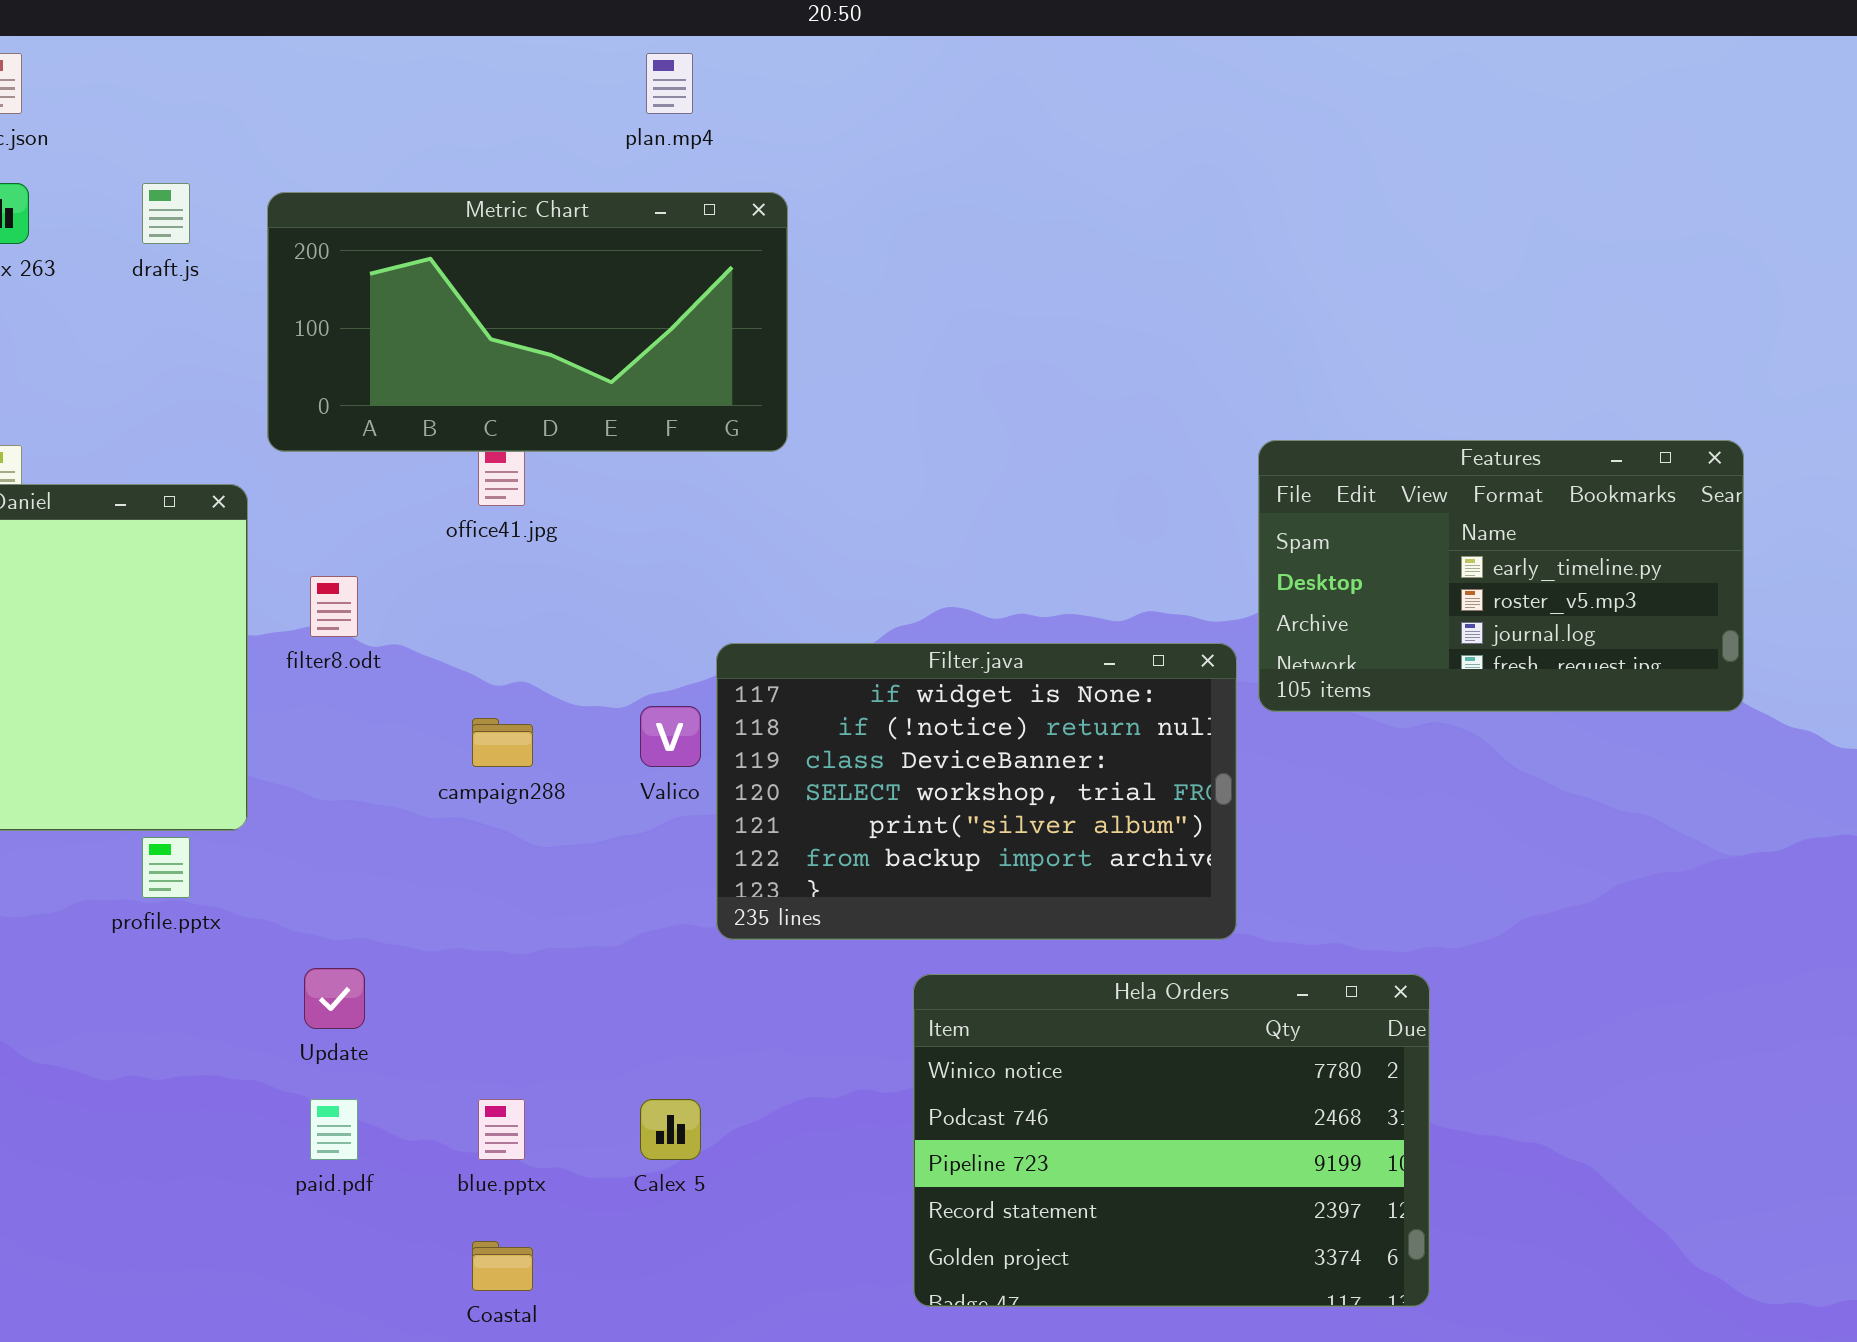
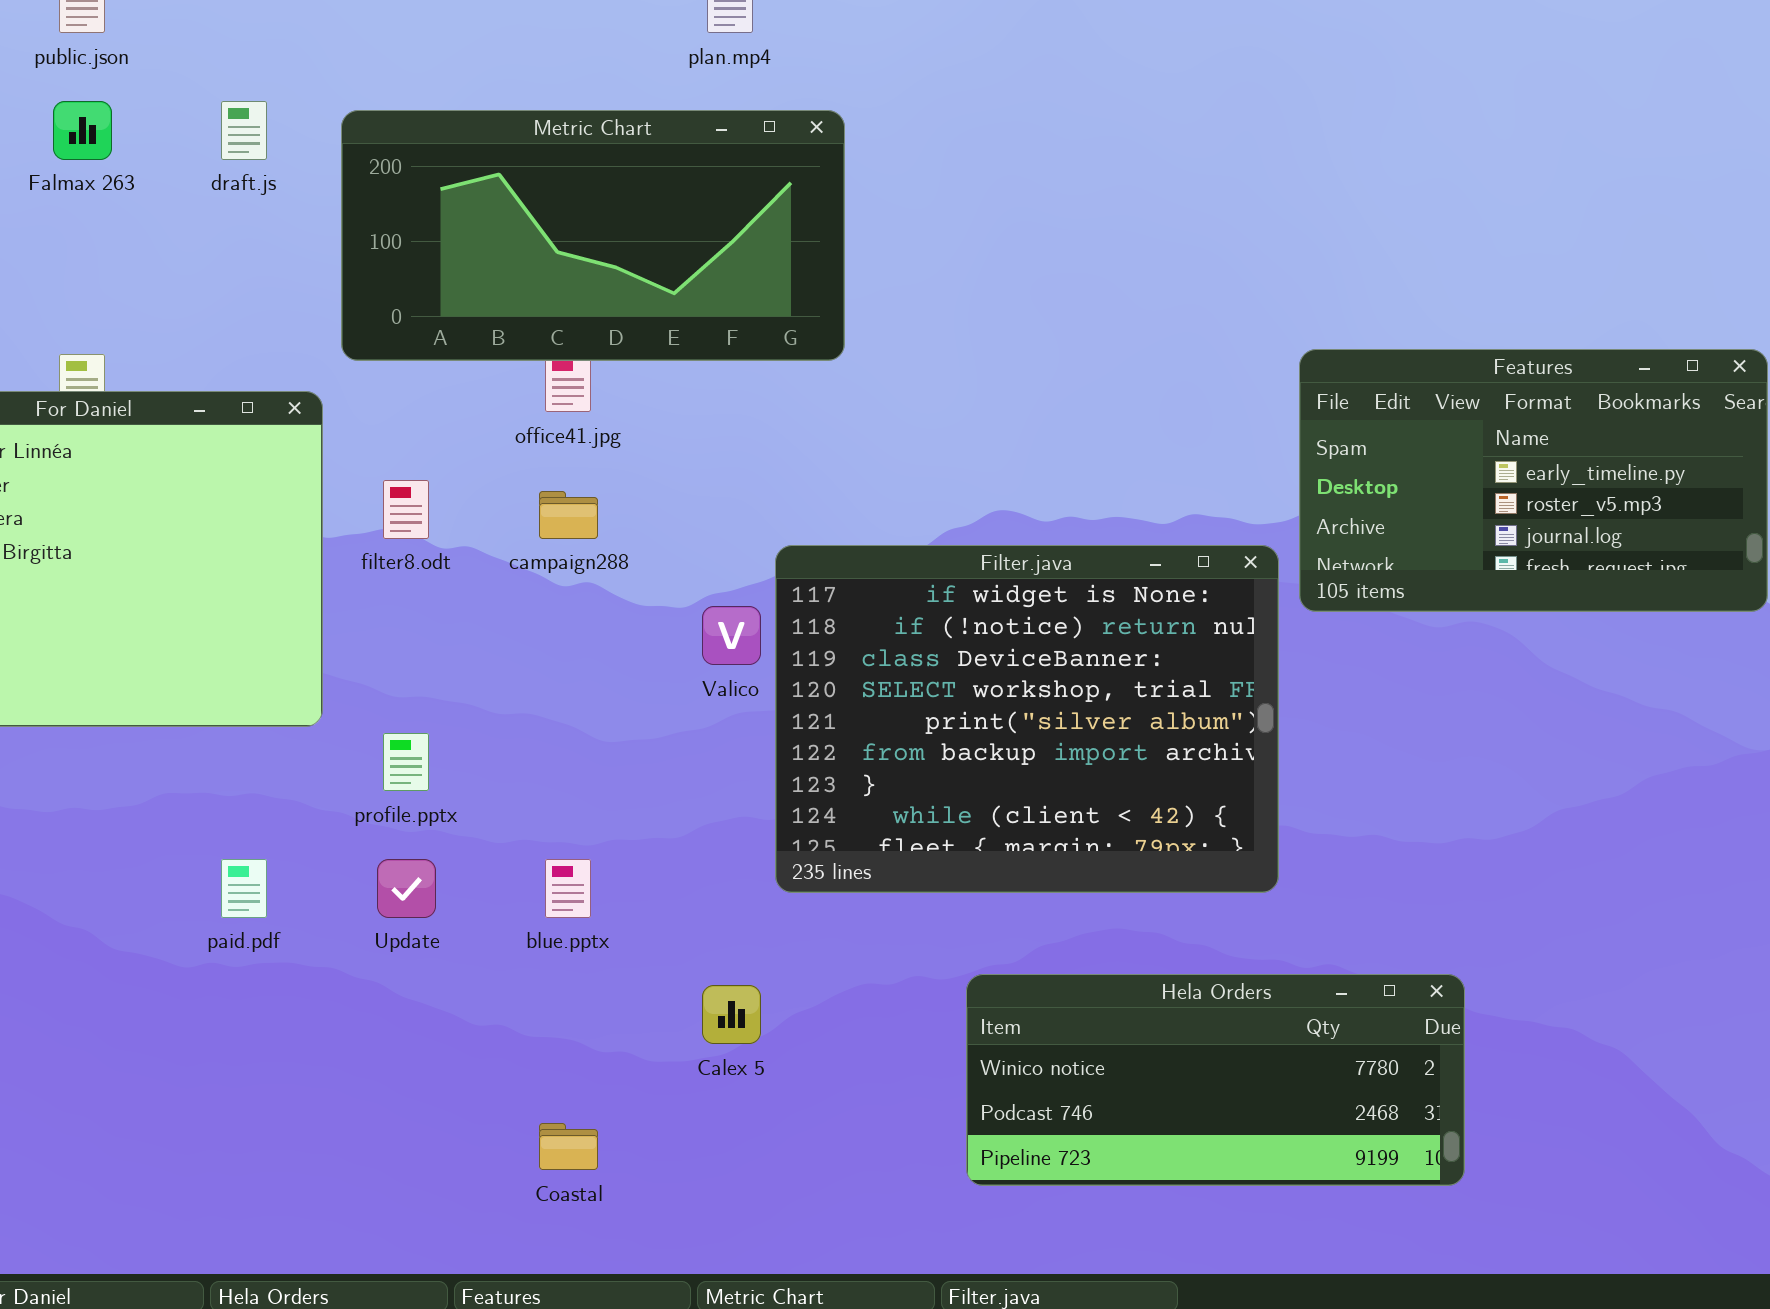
Filter.java: [716,643,1237,940] -> [775,545,1279,893], resized
campaign288: [472,718,533,767] -> [539,491,598,539], moved
profile.pptx: [142,837,190,898] -> [383,733,429,791], moved
Hela Orders: [913,974,1430,1307] -> [966,974,1465,1186], resized
paid.pdf: [310,1099,358,1160] -> [221,859,267,918], moved
blue.pptx: [478,1099,525,1160] -> [545,859,591,918], moved

